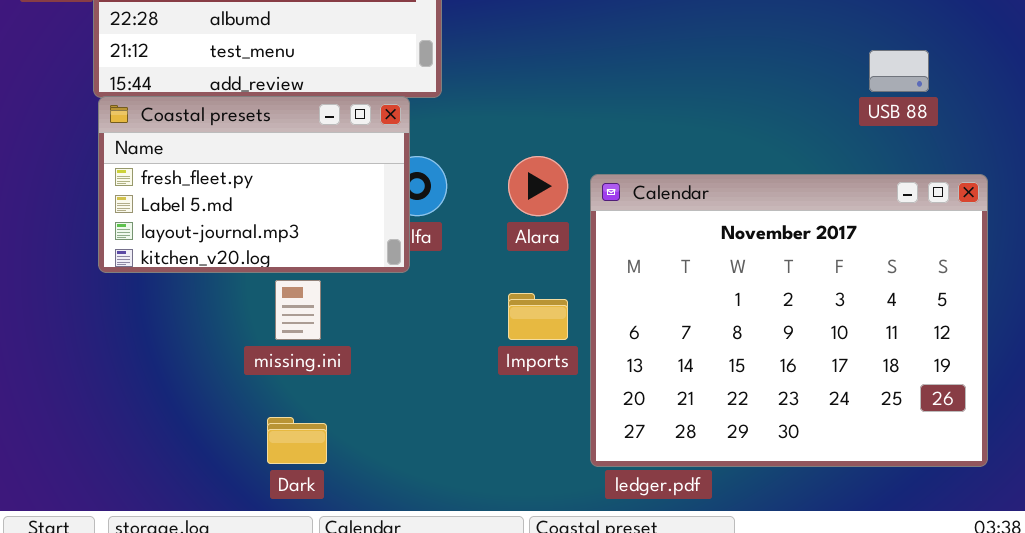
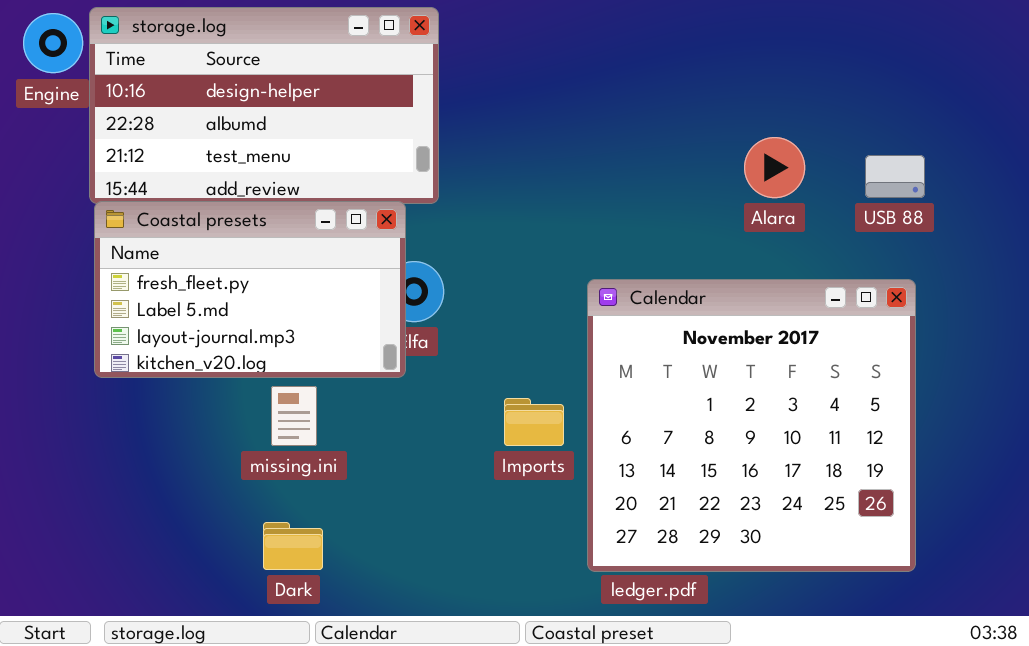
Alara: [508,156,568,216] -> [744,137,805,198], moved
Calendar: [590,174,988,467] -> [587,279,916,572], resized

